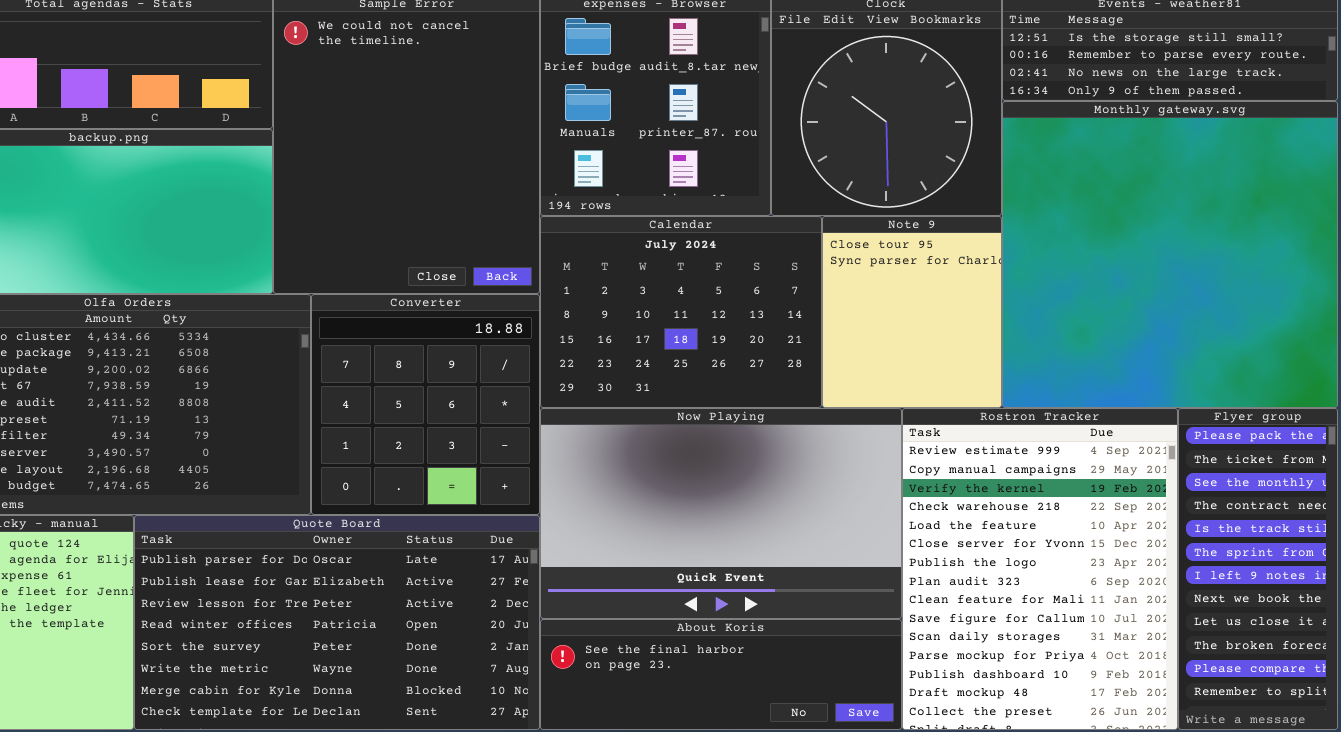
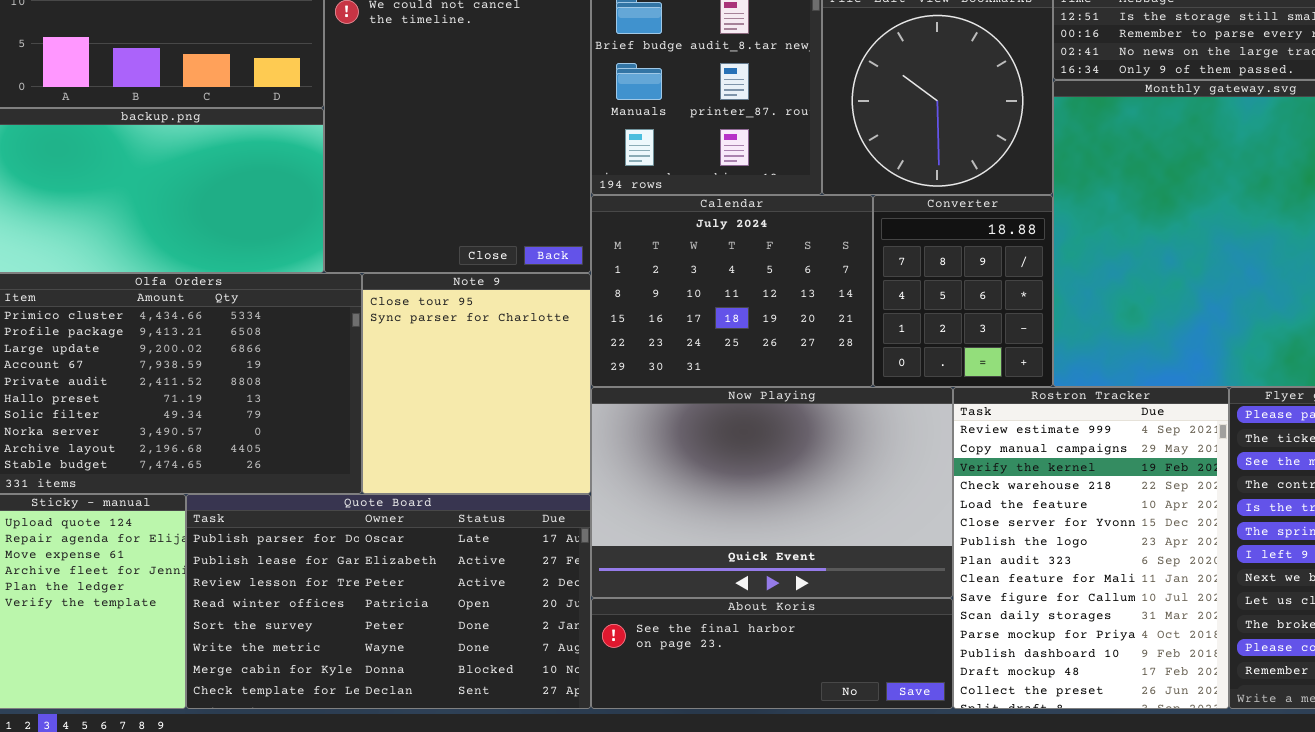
Note 9: [822,216,1002,408] -> [362,273,591,494], moved, resized
Converter: [311,294,540,515] -> [873,195,1053,387], moved, resized

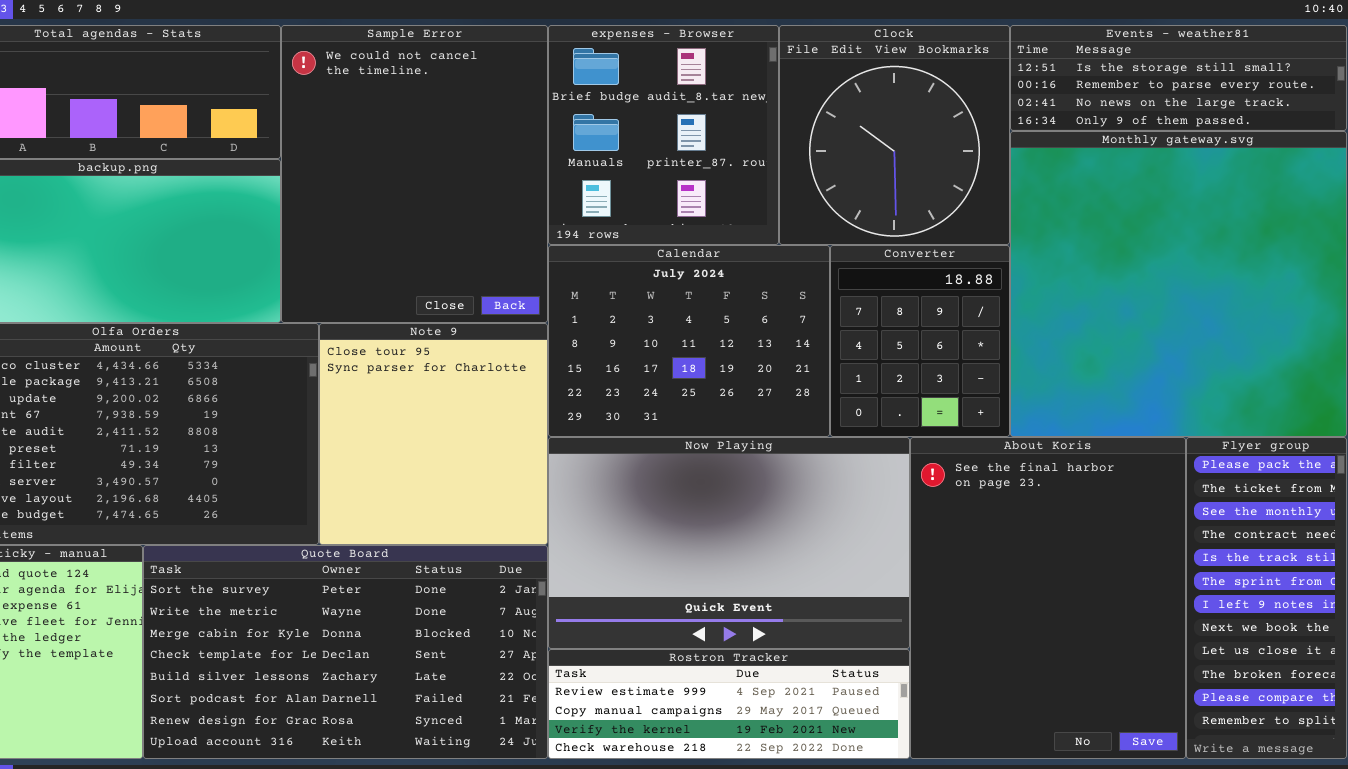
Rostron Tracker: [953,387,1229,709] -> [548,649,910,759], moved, resized
Quote Board: [186,494,591,709] -> [143,545,548,759], scrolled down 4 rows
About Koris: [591,598,953,709] -> [910,437,1186,759], moved, resized

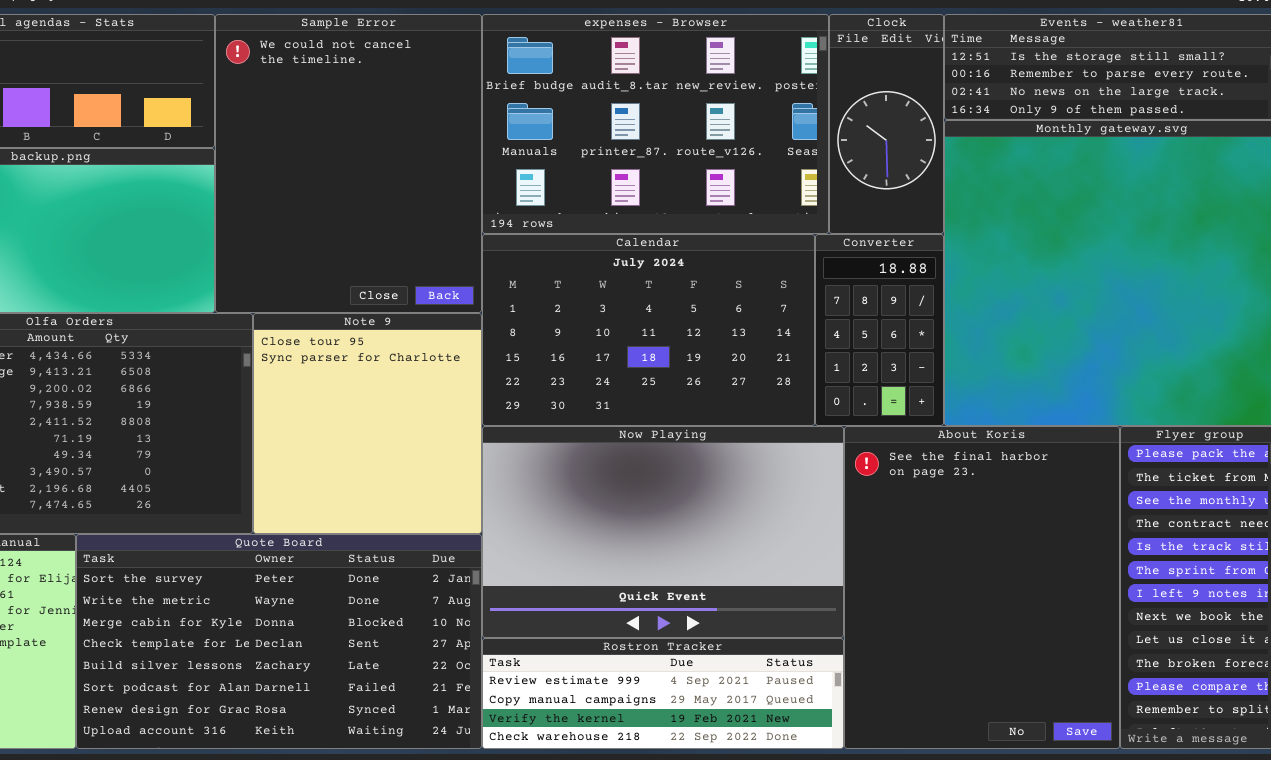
expenses - Browser: [548,25,779,245] -> [482,14,829,234], resized
Clock: [779,25,1010,245] -> [829,14,944,234], resized
Calendar: [548,245,830,437] -> [482,234,815,426], resized
Converter: [830,245,1010,437] -> [815,234,944,426], resized

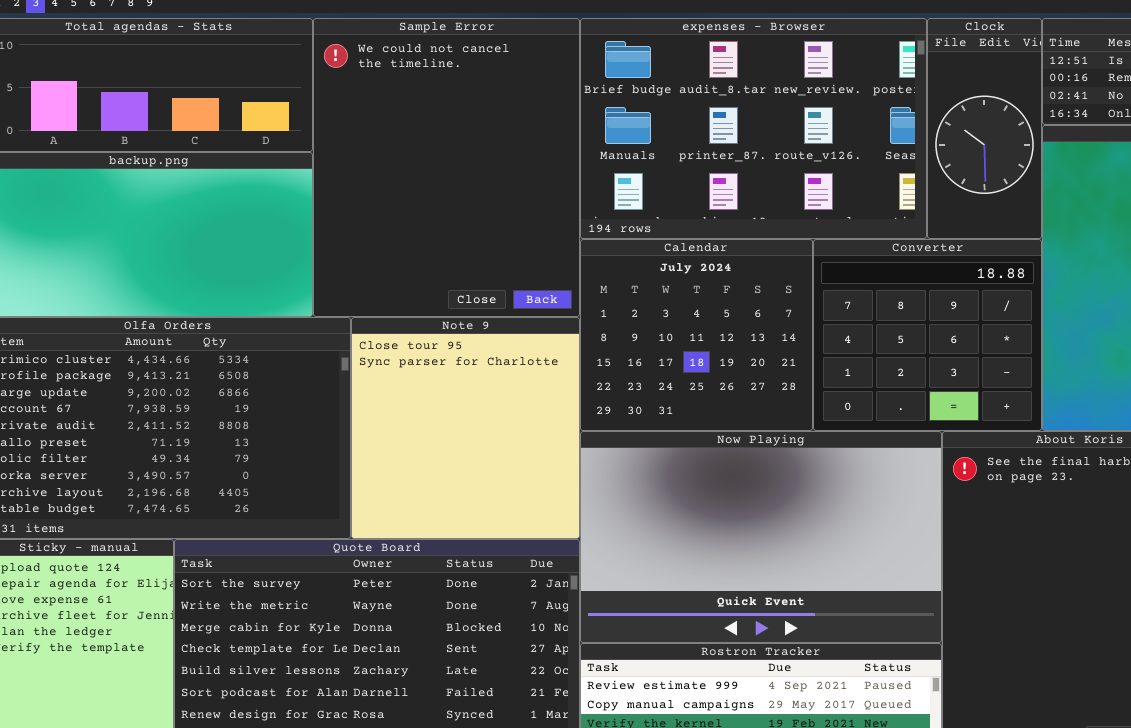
Calendar: [482,234,815,426] -> [580,239,813,431], resized
Converter: [815,234,944,426] -> [813,239,1042,431], resized

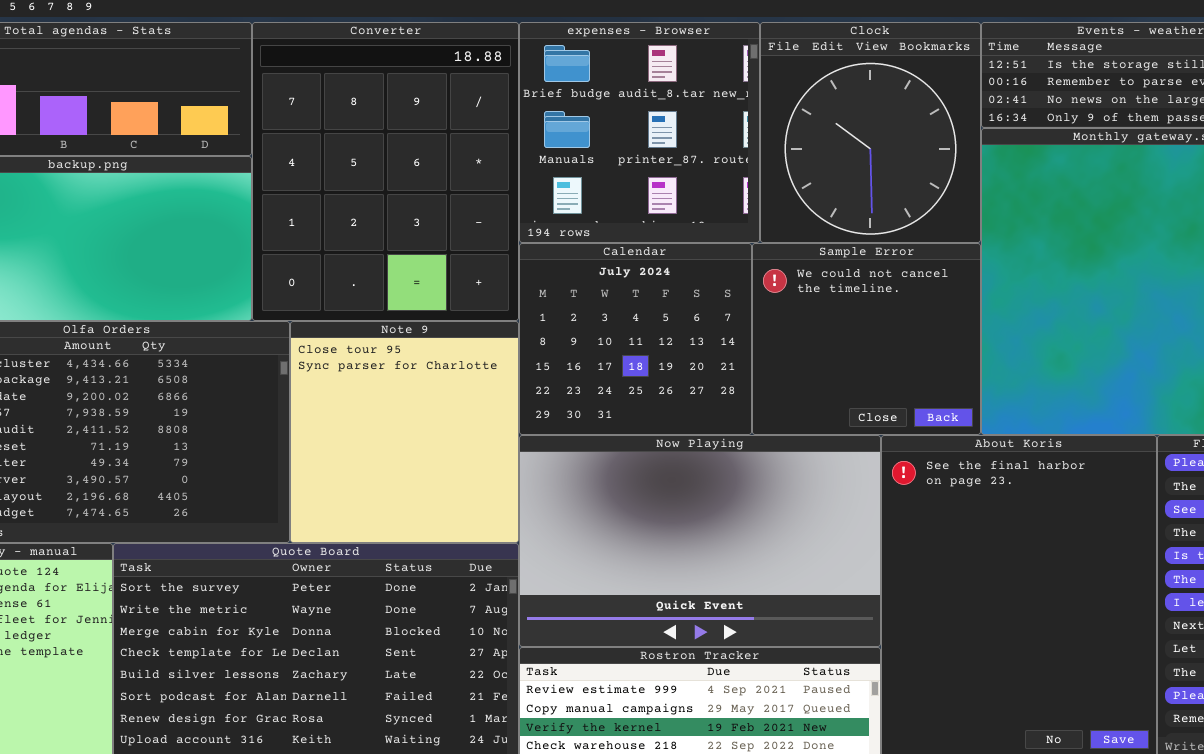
Sample Error: [313,18,580,317] -> [752,243,981,435], moved, resized
expenses - Browser: [580,18,927,239] -> [519,22,760,243], resized
Clock: [927,18,1042,239] -> [760,22,981,243], resized
Converter: [813,239,1042,431] -> [252,22,519,321], moved, resized

